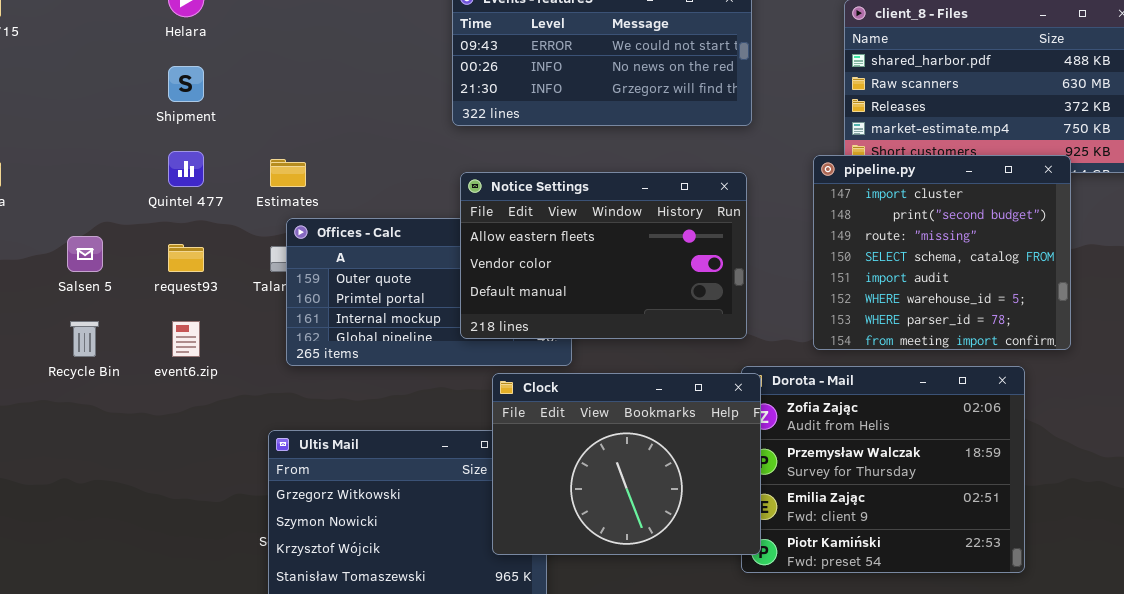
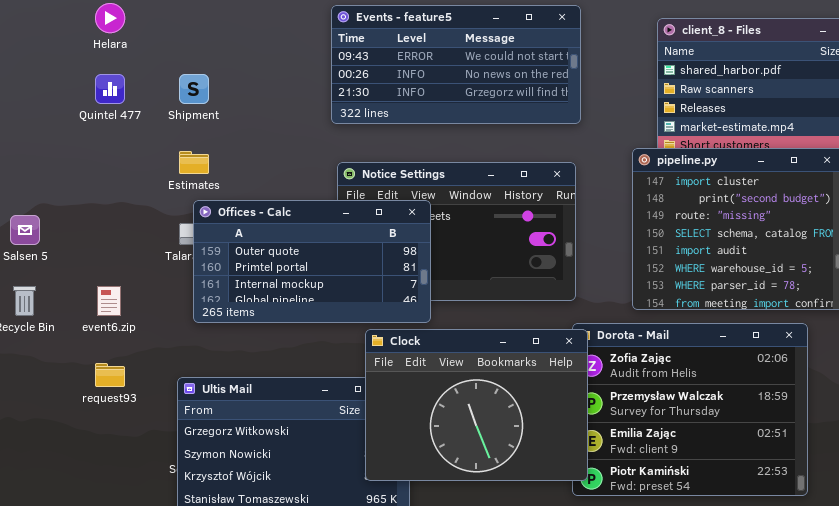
Shipment: [168,66,204,102] -> [179,74,209,104], moved
Quintel 477: [168,151,204,187] -> [95,74,125,104], moved
Offices - Calc: [286,218,572,366] -> [193,200,431,323], raised
request93: [168,244,204,272] -> [95,363,125,387], moved

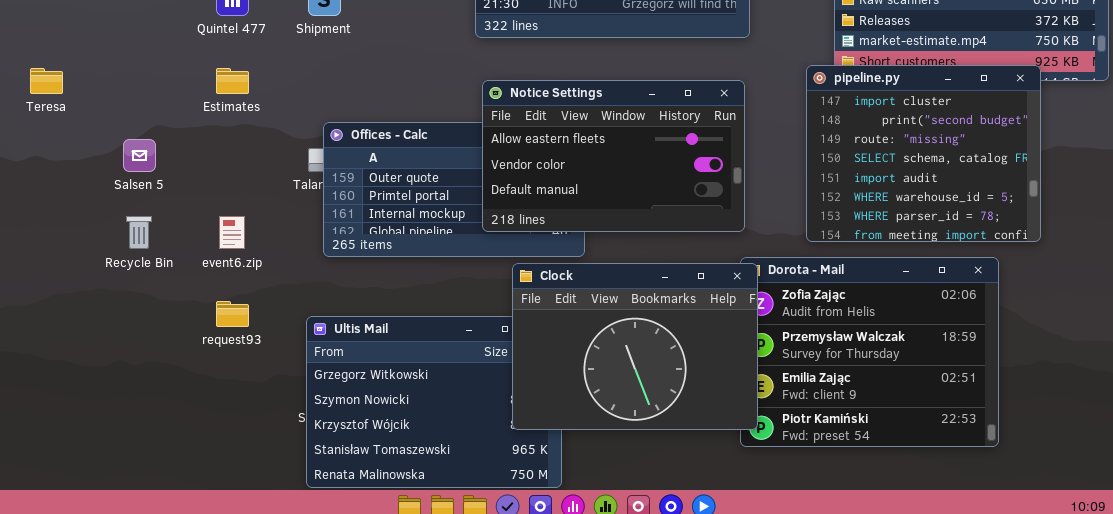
Estimates: [179,151,209,174] -> [216,68,249,94], moved
Notice Settings: [337,162,576,301] -> [482,80,745,232], raised

